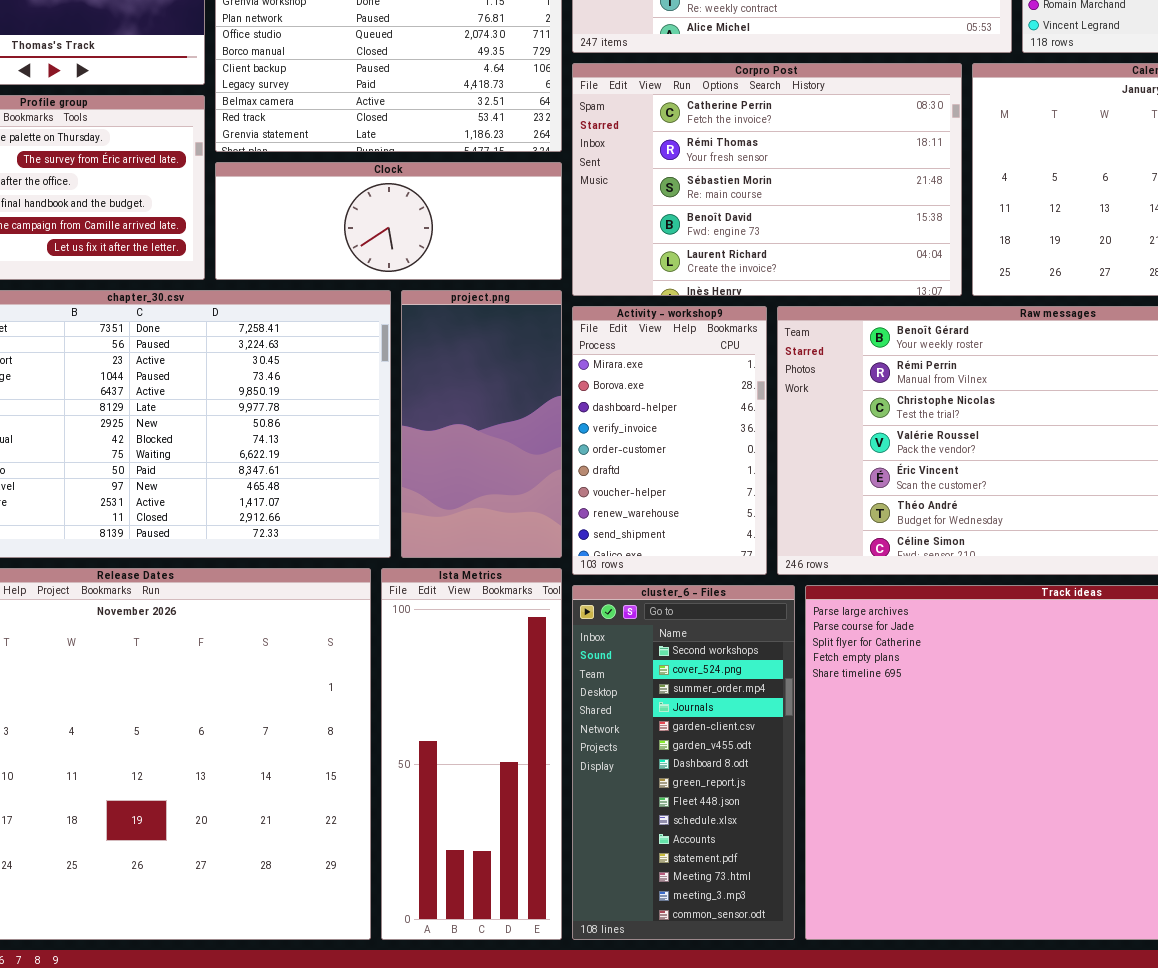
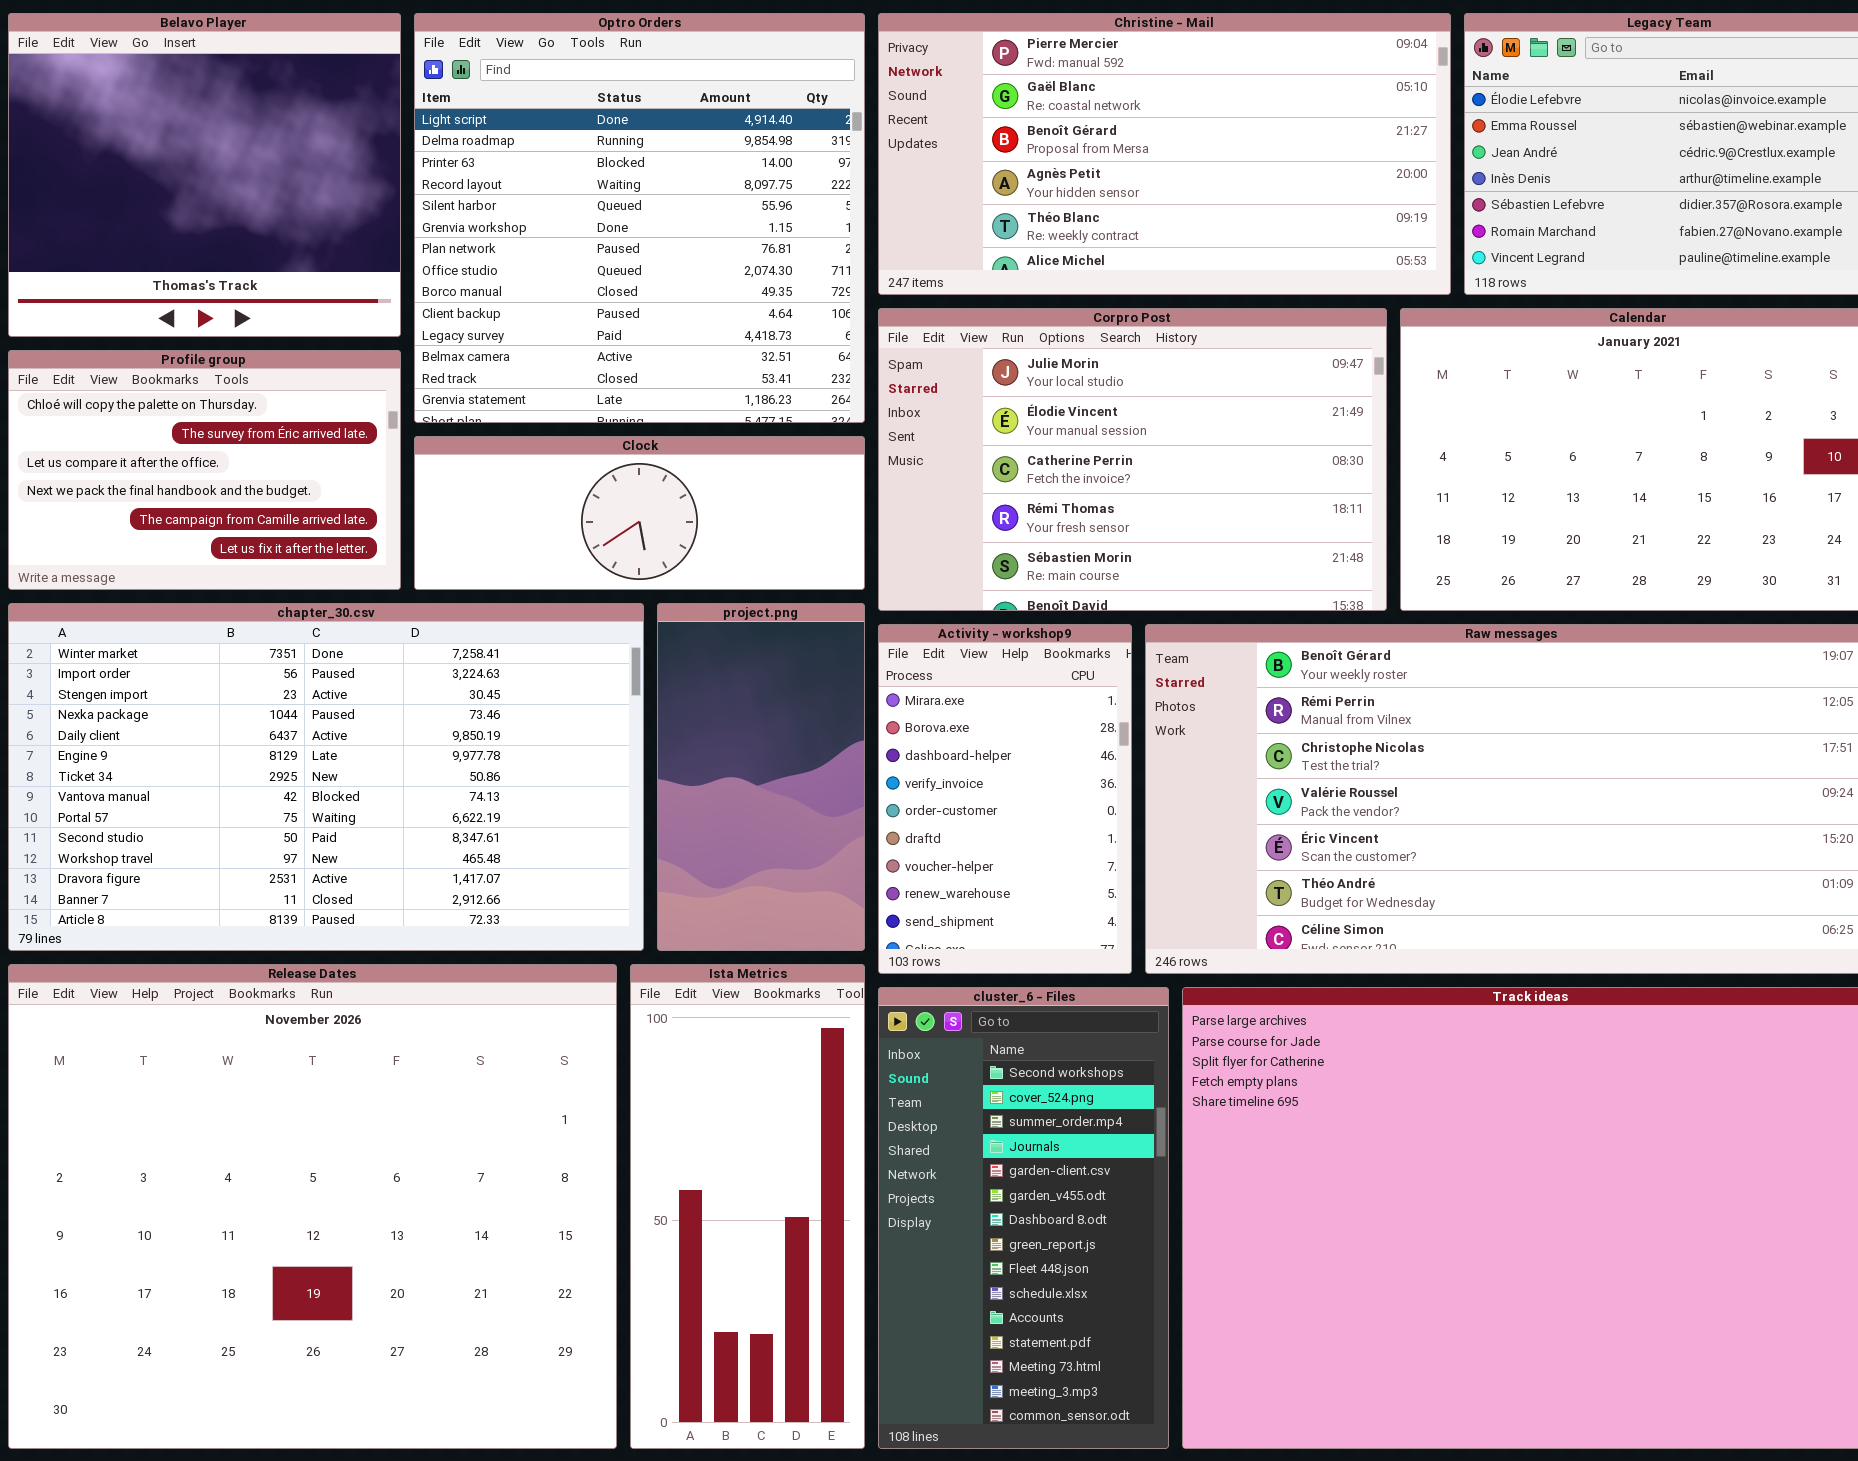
Corpro Post: [572,63,962,296] -> [878,308,1387,611], scrolled up 2 rows

